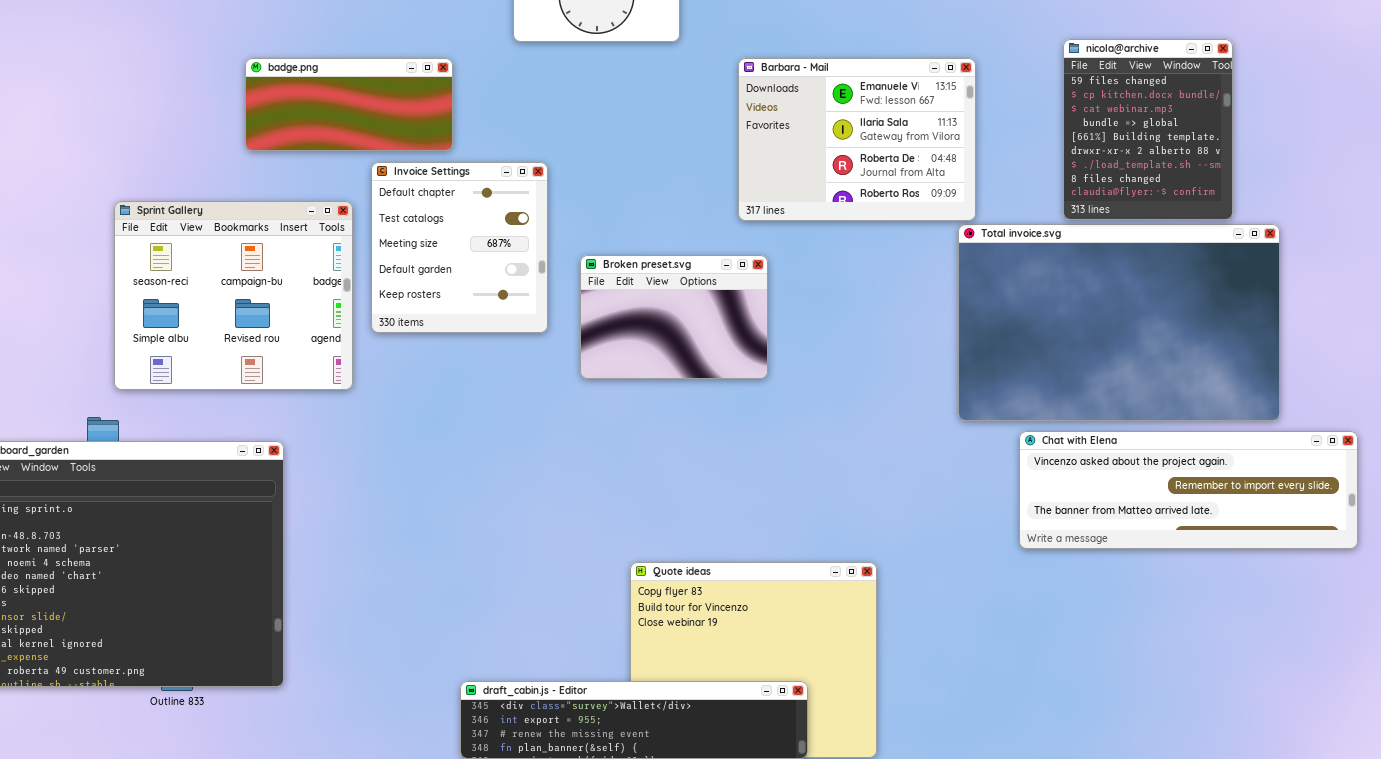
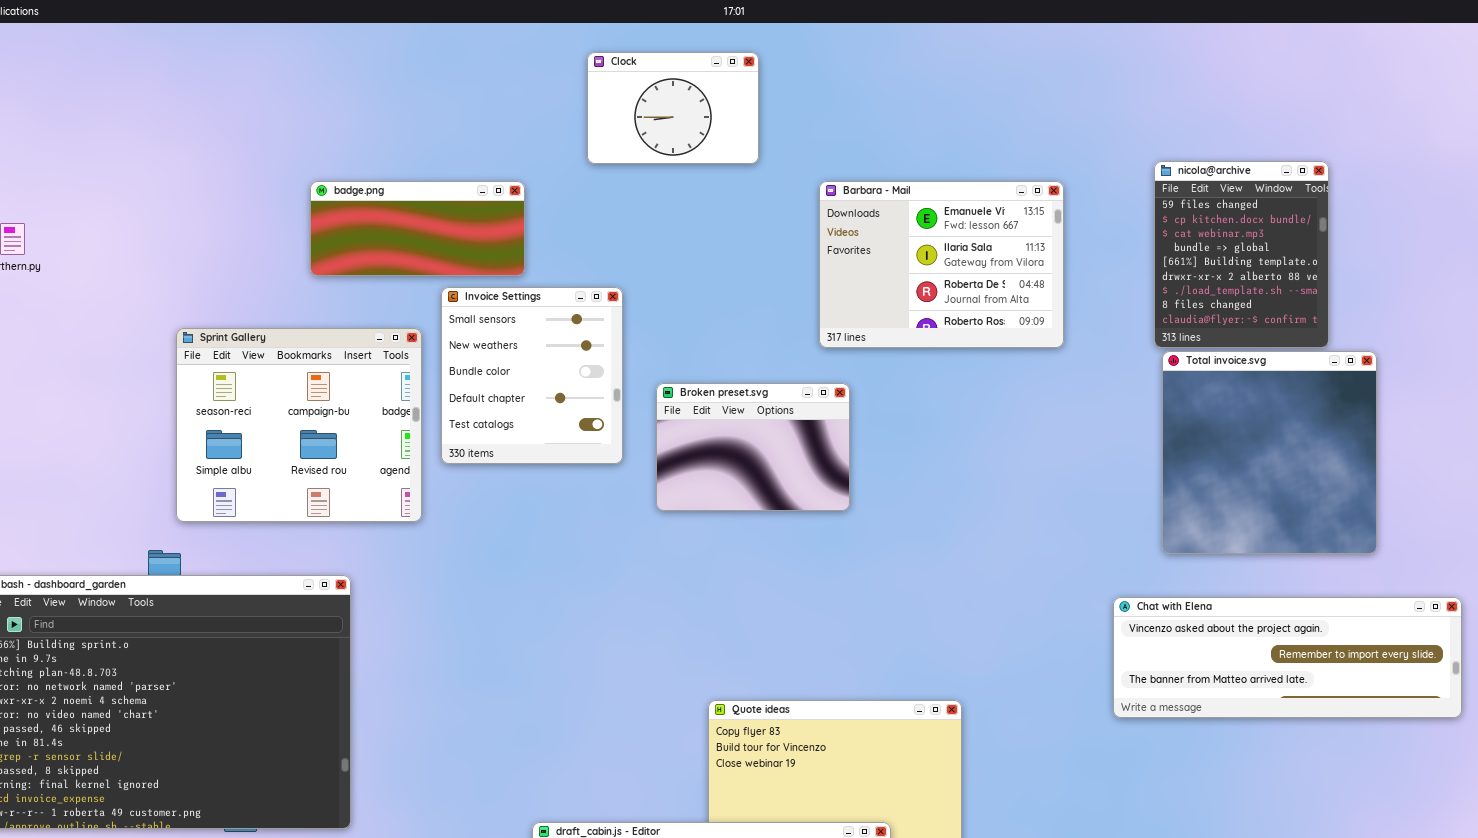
Invoice Settings: [371,162,548,333] -> [441,287,623,464], scrolled up 3 rows
Total invoice.svg: [958,224,1280,421] -> [1162,351,1377,554], resized
Chat with Elena: [1019,431,1358,549] -> [1113,597,1462,718], moved

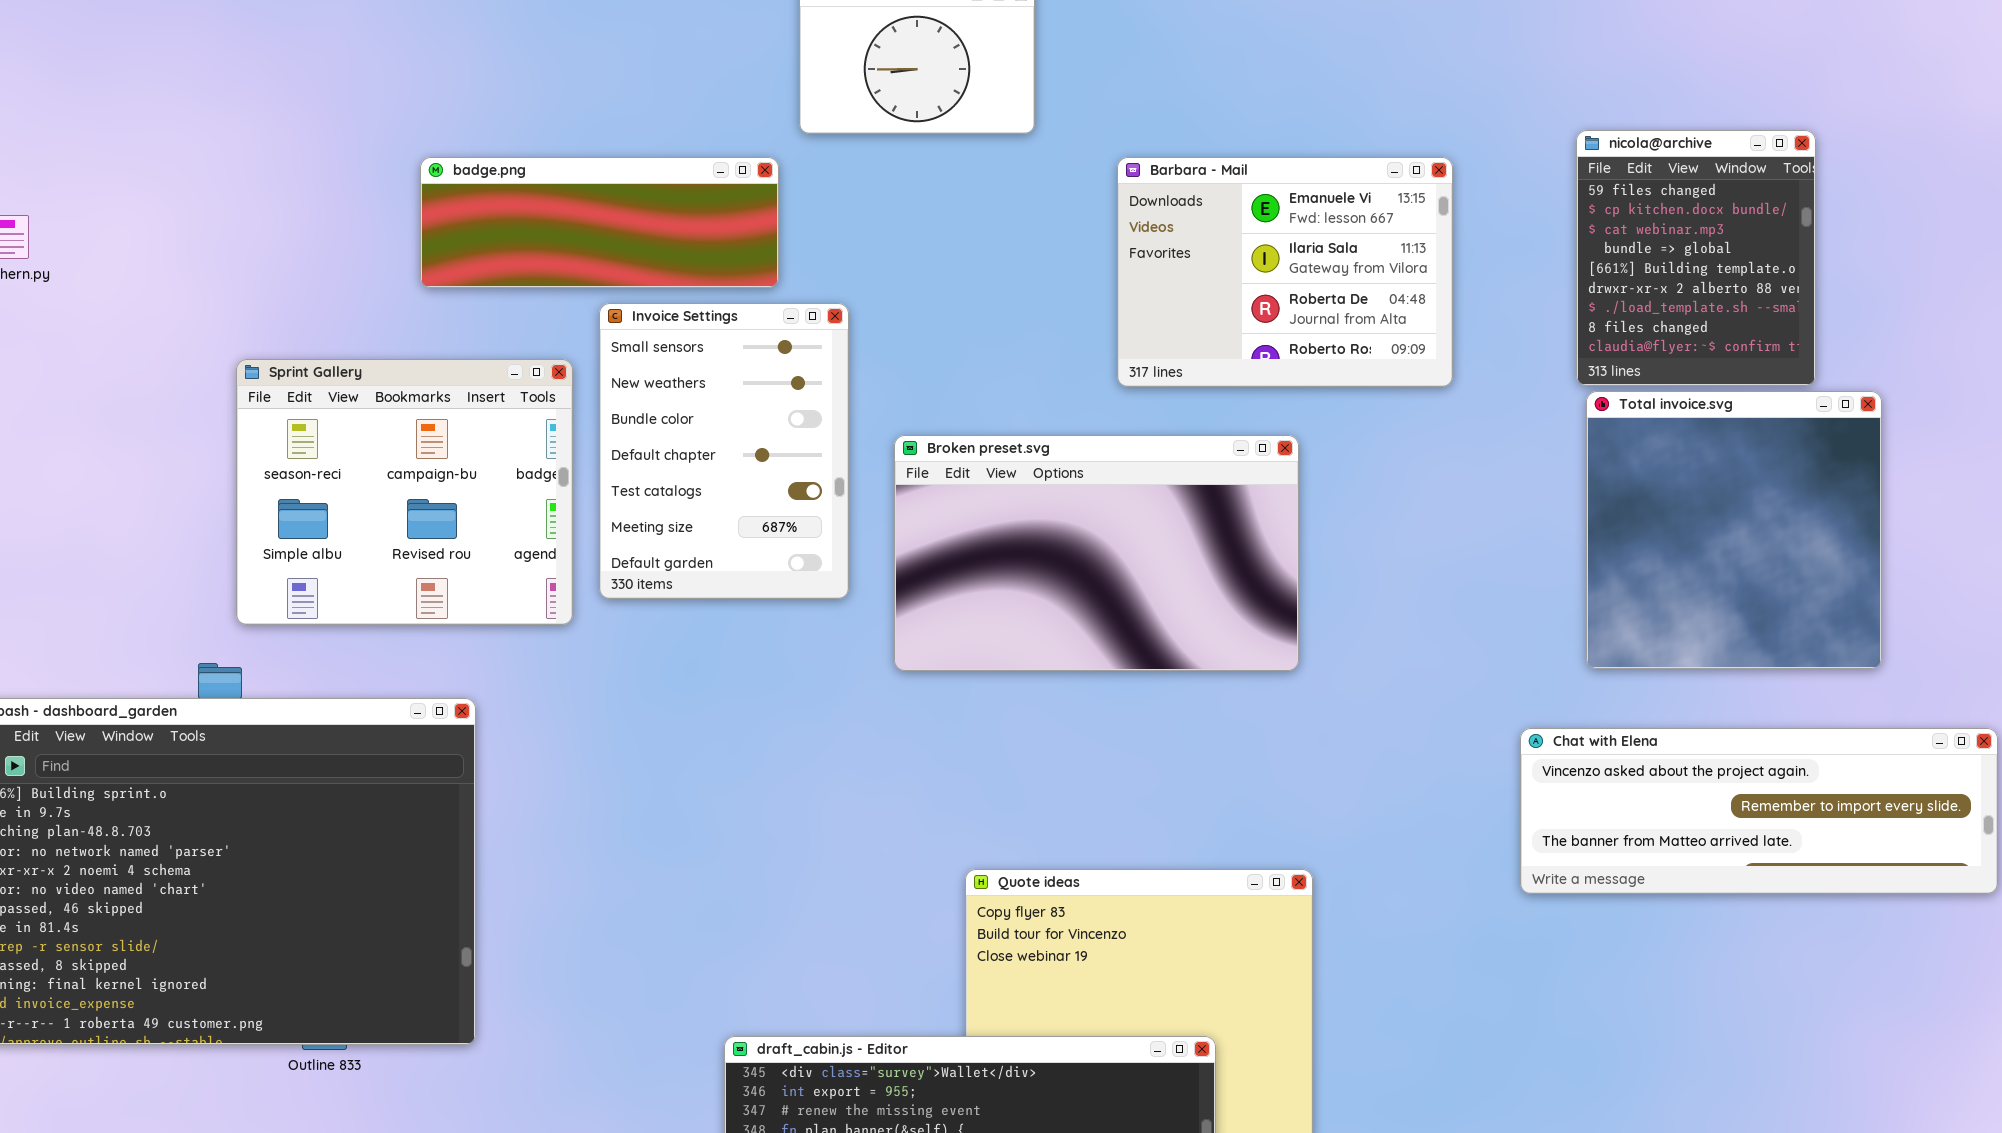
badge.png: [310,181,525,276] -> [420,157,779,288], resized
Invoice Settings: [441,287,623,464] -> [599,303,849,599], resized
Broken preset.svg: [656,383,850,511] -> [894,435,1299,671], resized

